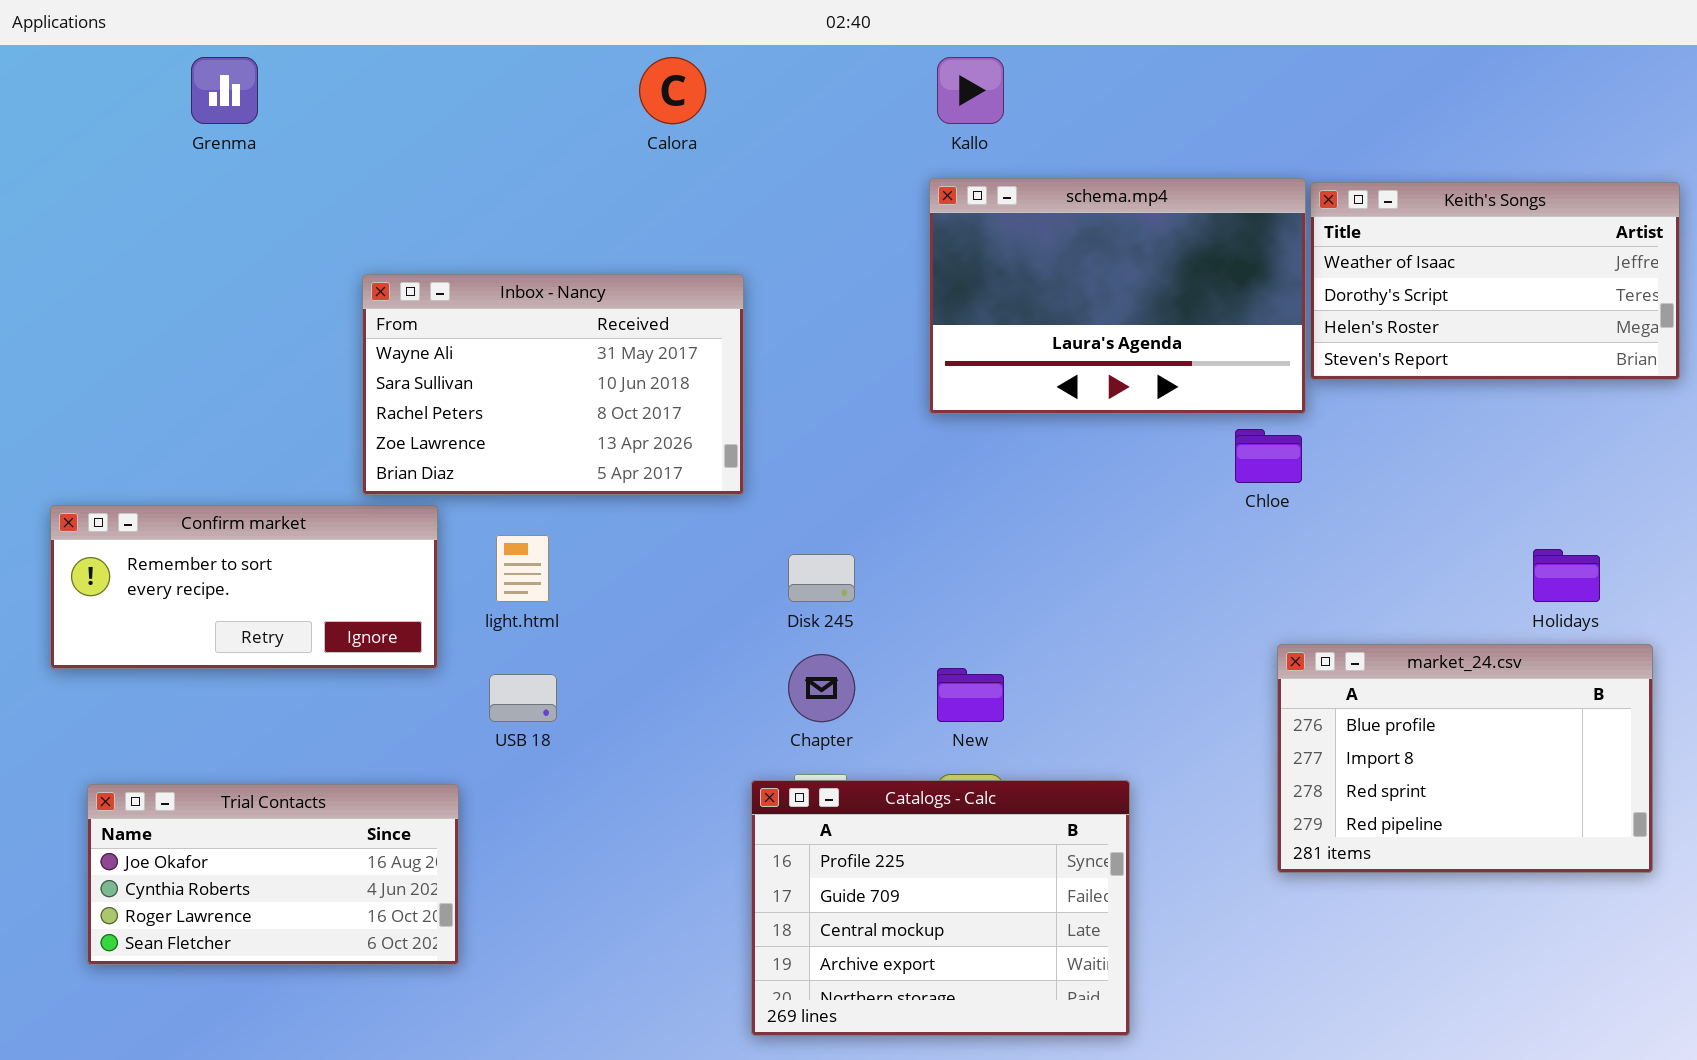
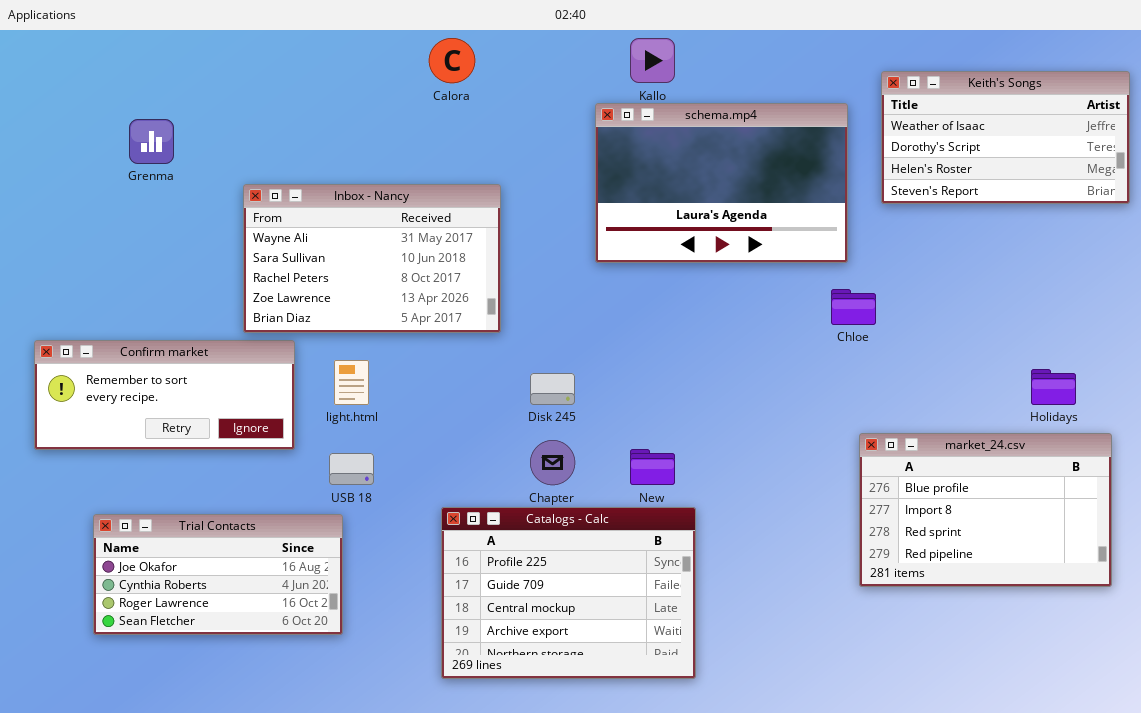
Grenma: [191,57,258,124] -> [129,119,174,164], moved
schema.mp4: [929,178,1306,414] -> [595,103,848,263], moved
Keith's Songs: [1310,182,1680,380] -> [881,71,1130,204], moved
Catalogs - Calc: [751,780,1130,1036] -> [441,507,696,679], moved
Trial Contacts: [87,784,459,965] -> [93,514,343,635], moved

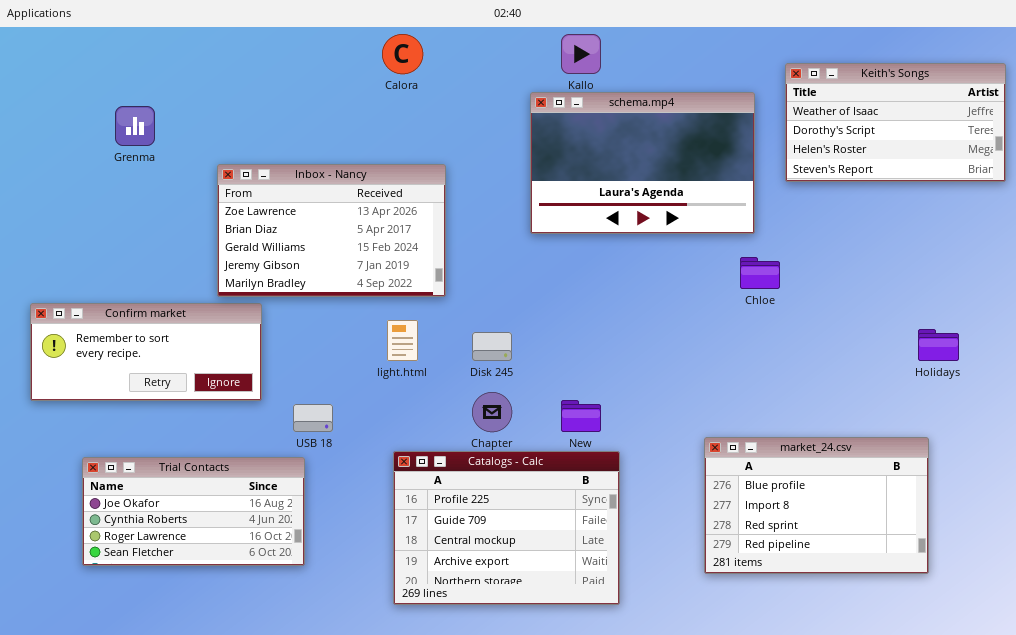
Inbox - Nancy: [243,184,501,333] -> [217,164,446,297], scrolled down 3 rows
light.html: [334,360,369,405] -> [387,320,418,361], moved
market_24.csv: [859,433,1112,587] -> [704,437,929,574], moved

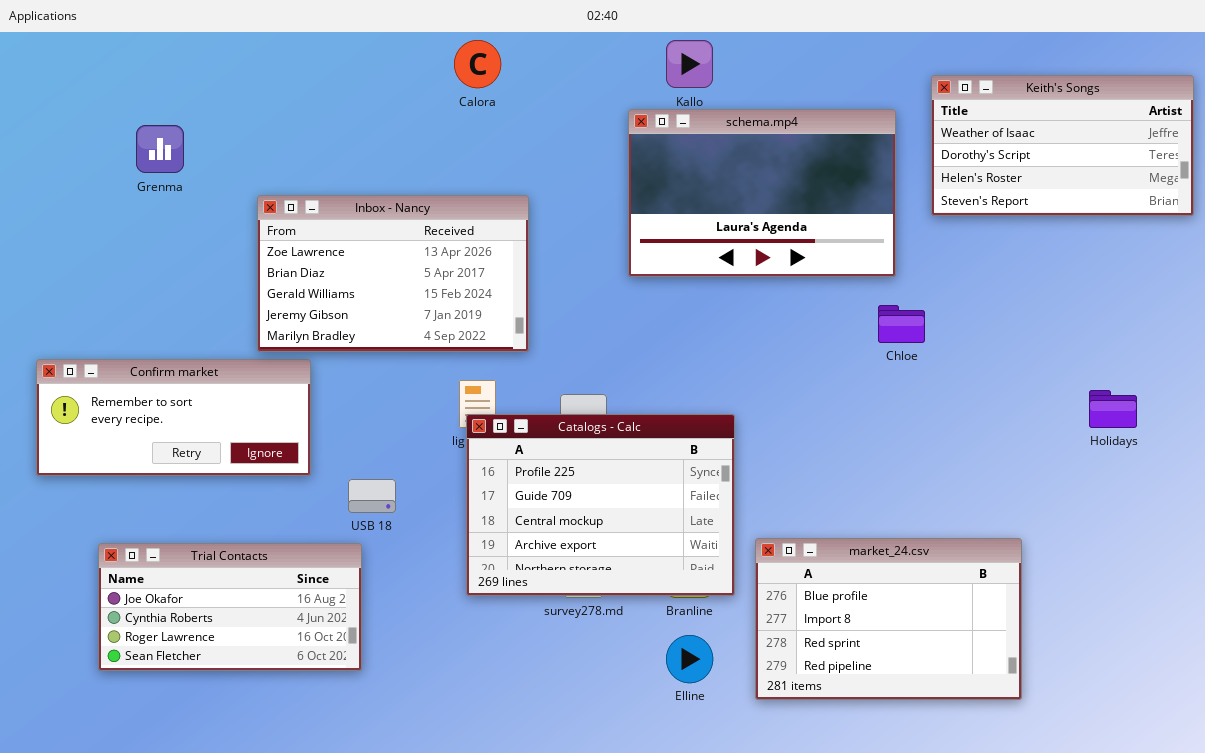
market_24.csv: [704,437,929,574] -> [755,538,1022,700], moved
Catalogs - Calc: [393,451,620,605] -> [466,414,735,596], moved

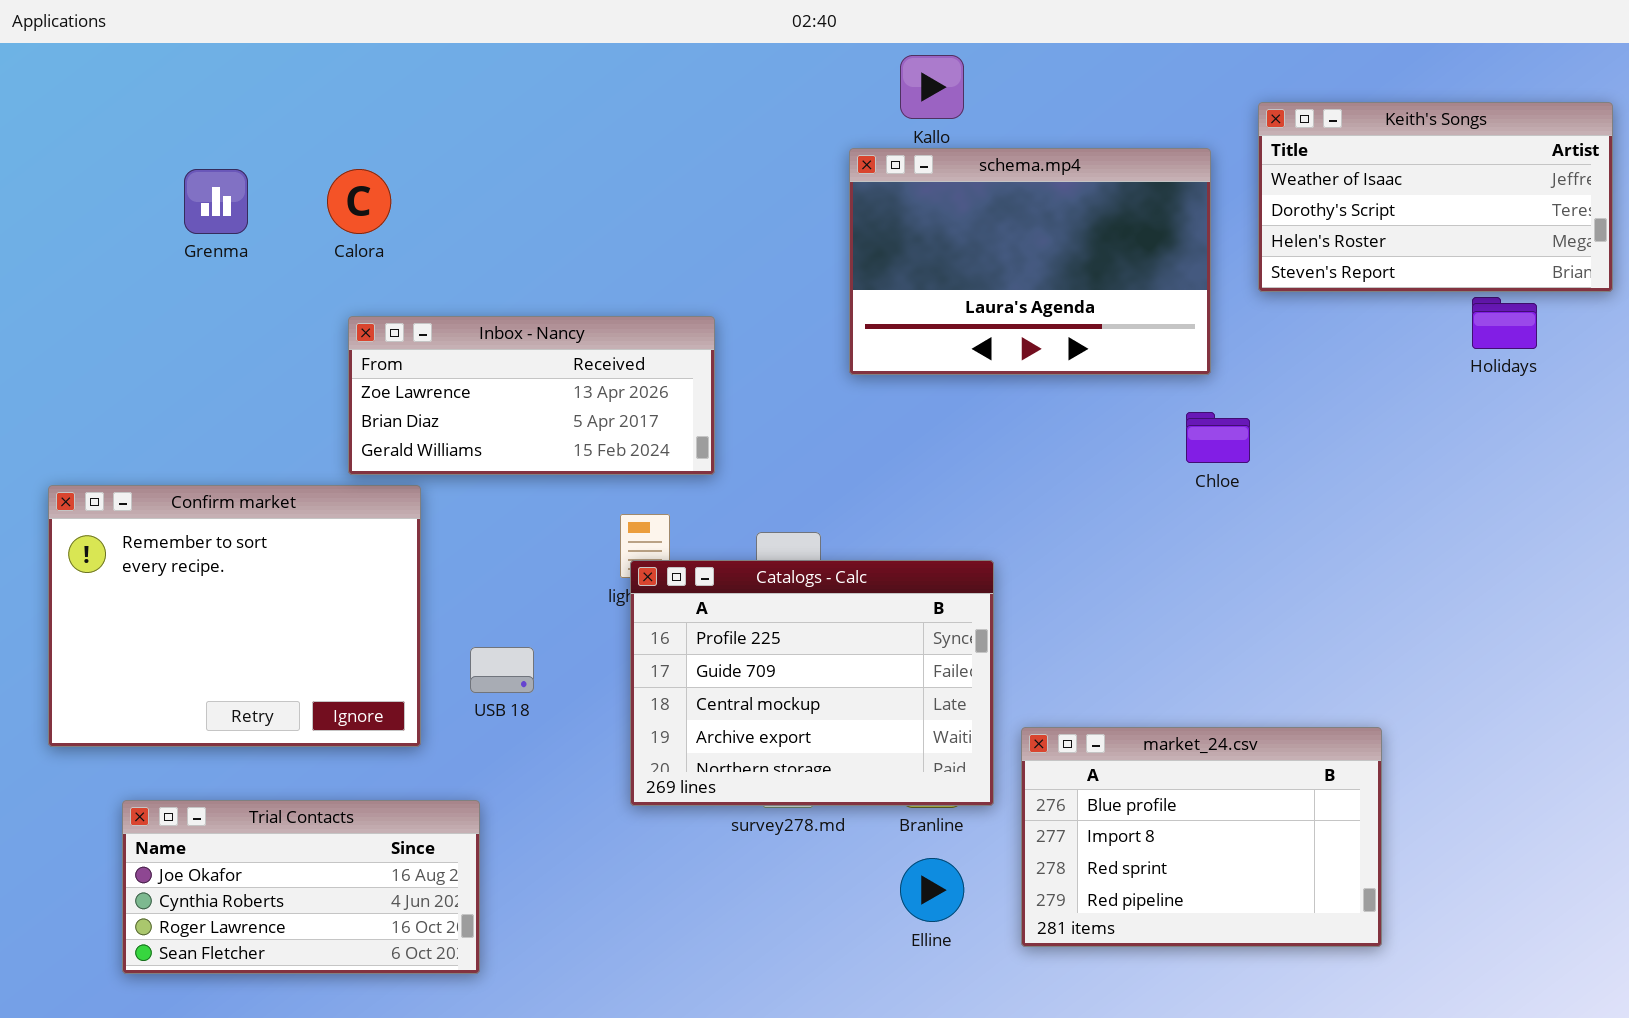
Calora: [454,40,501,88] -> [327,169,391,234], moved
Inbox - Nancy: [257,195,529,352] -> [348,316,715,475], resized
Confirm market: [36,359,311,476] -> [48,485,421,747], resized
Holidays: [1089,390,1137,428] -> [1472,297,1537,349], moved
Trial Contacts: [98,543,362,671] -> [122,800,480,974], moved

